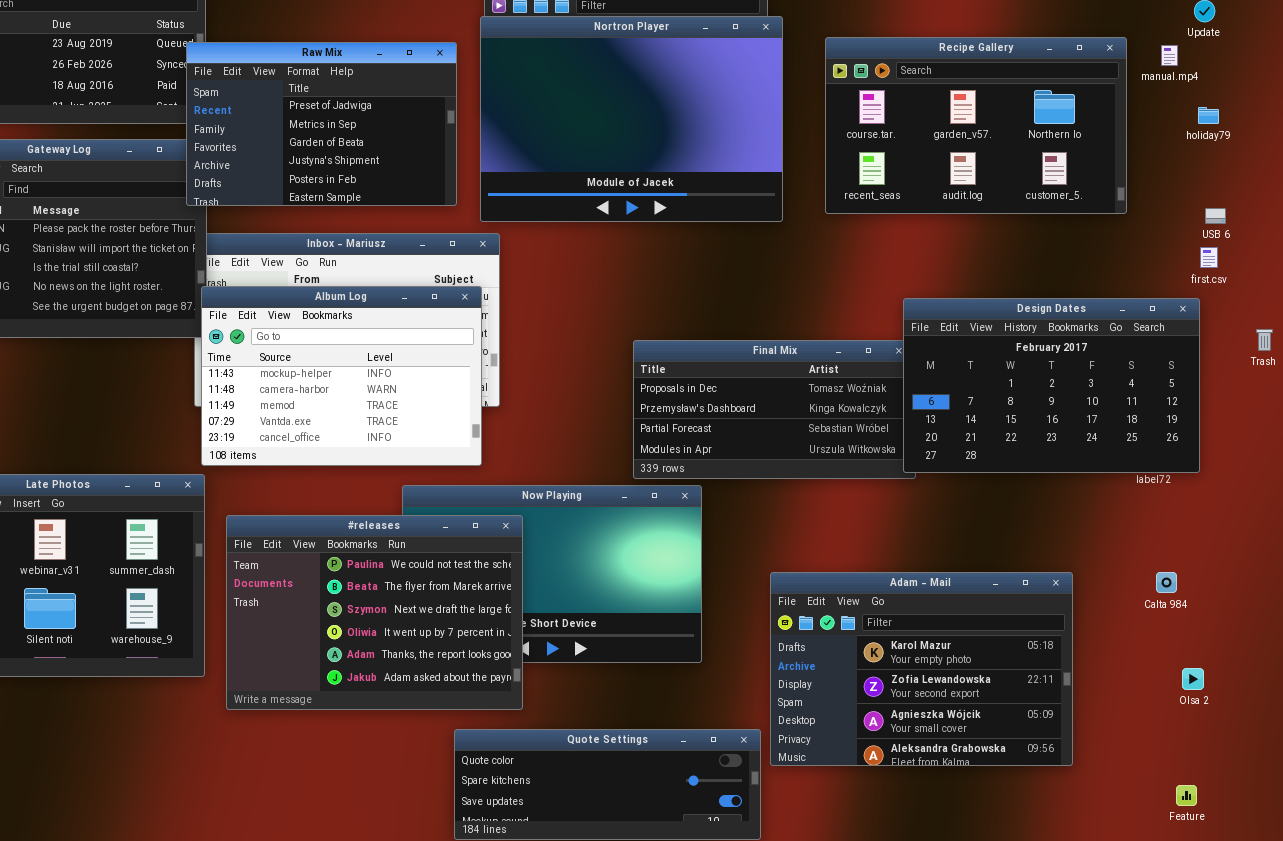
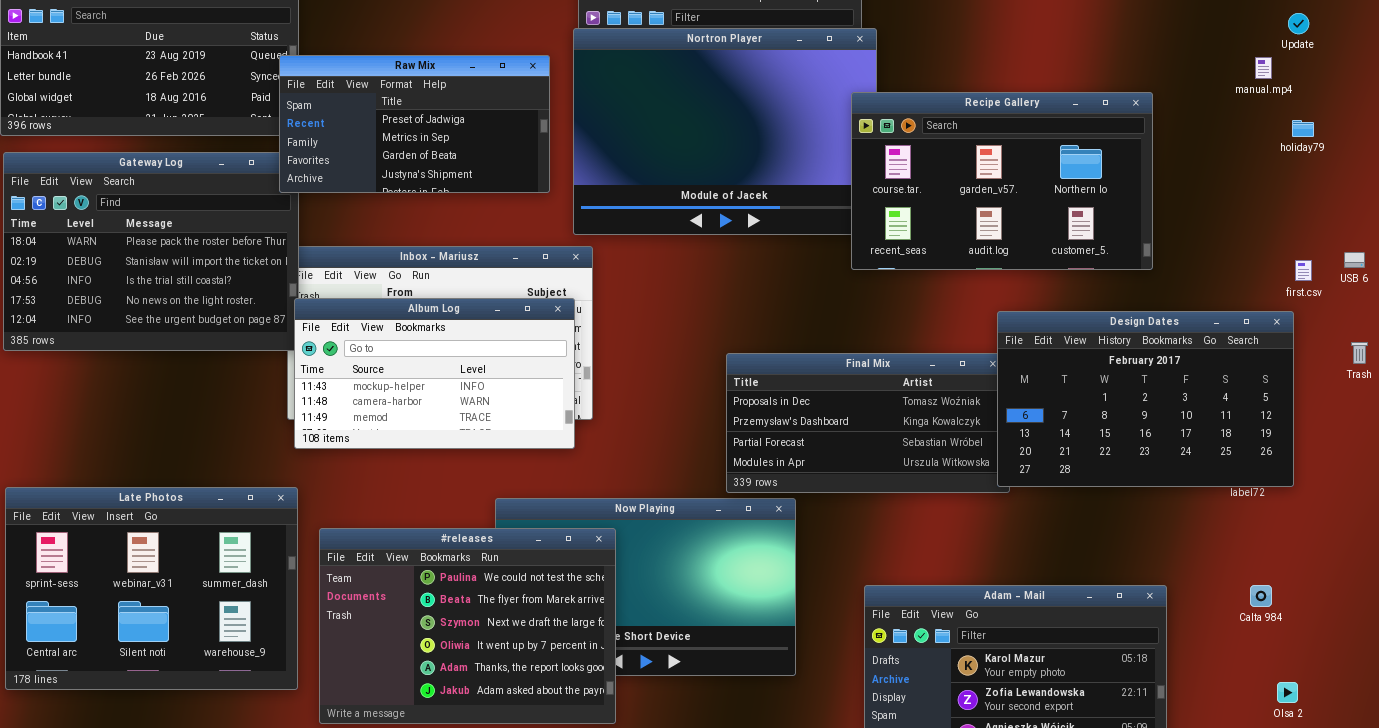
Recipe Gallery: [825,37,1127,214] -> [851,92,1153,270], moved
Raw Mix: [186,42,457,206] -> [279,55,550,193], resized
USB 6: [1205,208,1226,224] -> [1344,252,1365,268], moved
Album Log: [201,286,482,466] -> [294,298,575,449], resized

